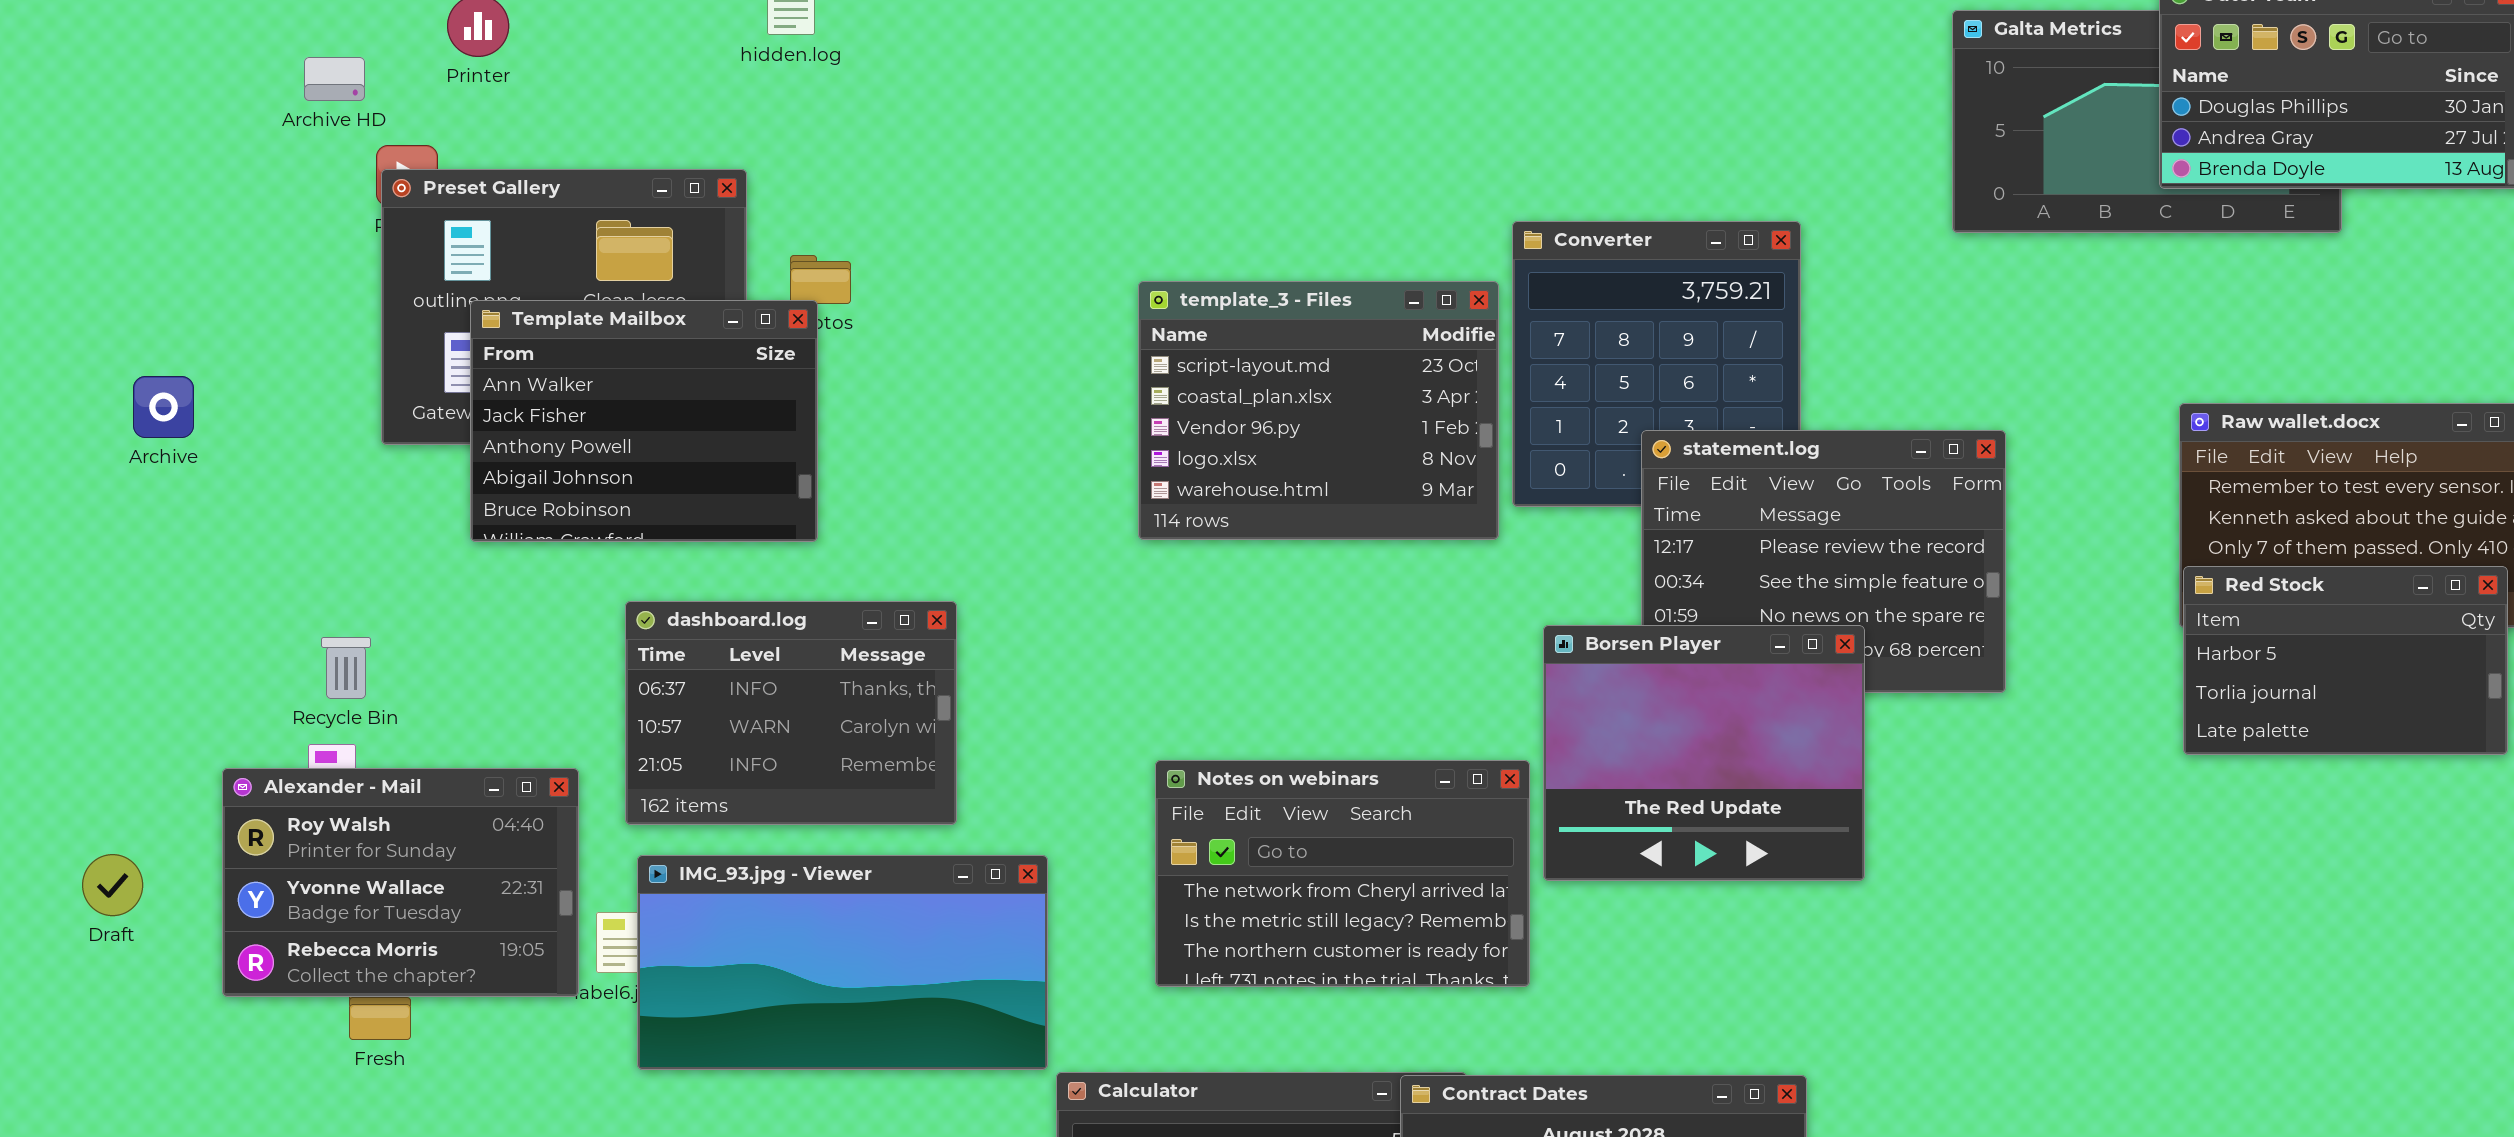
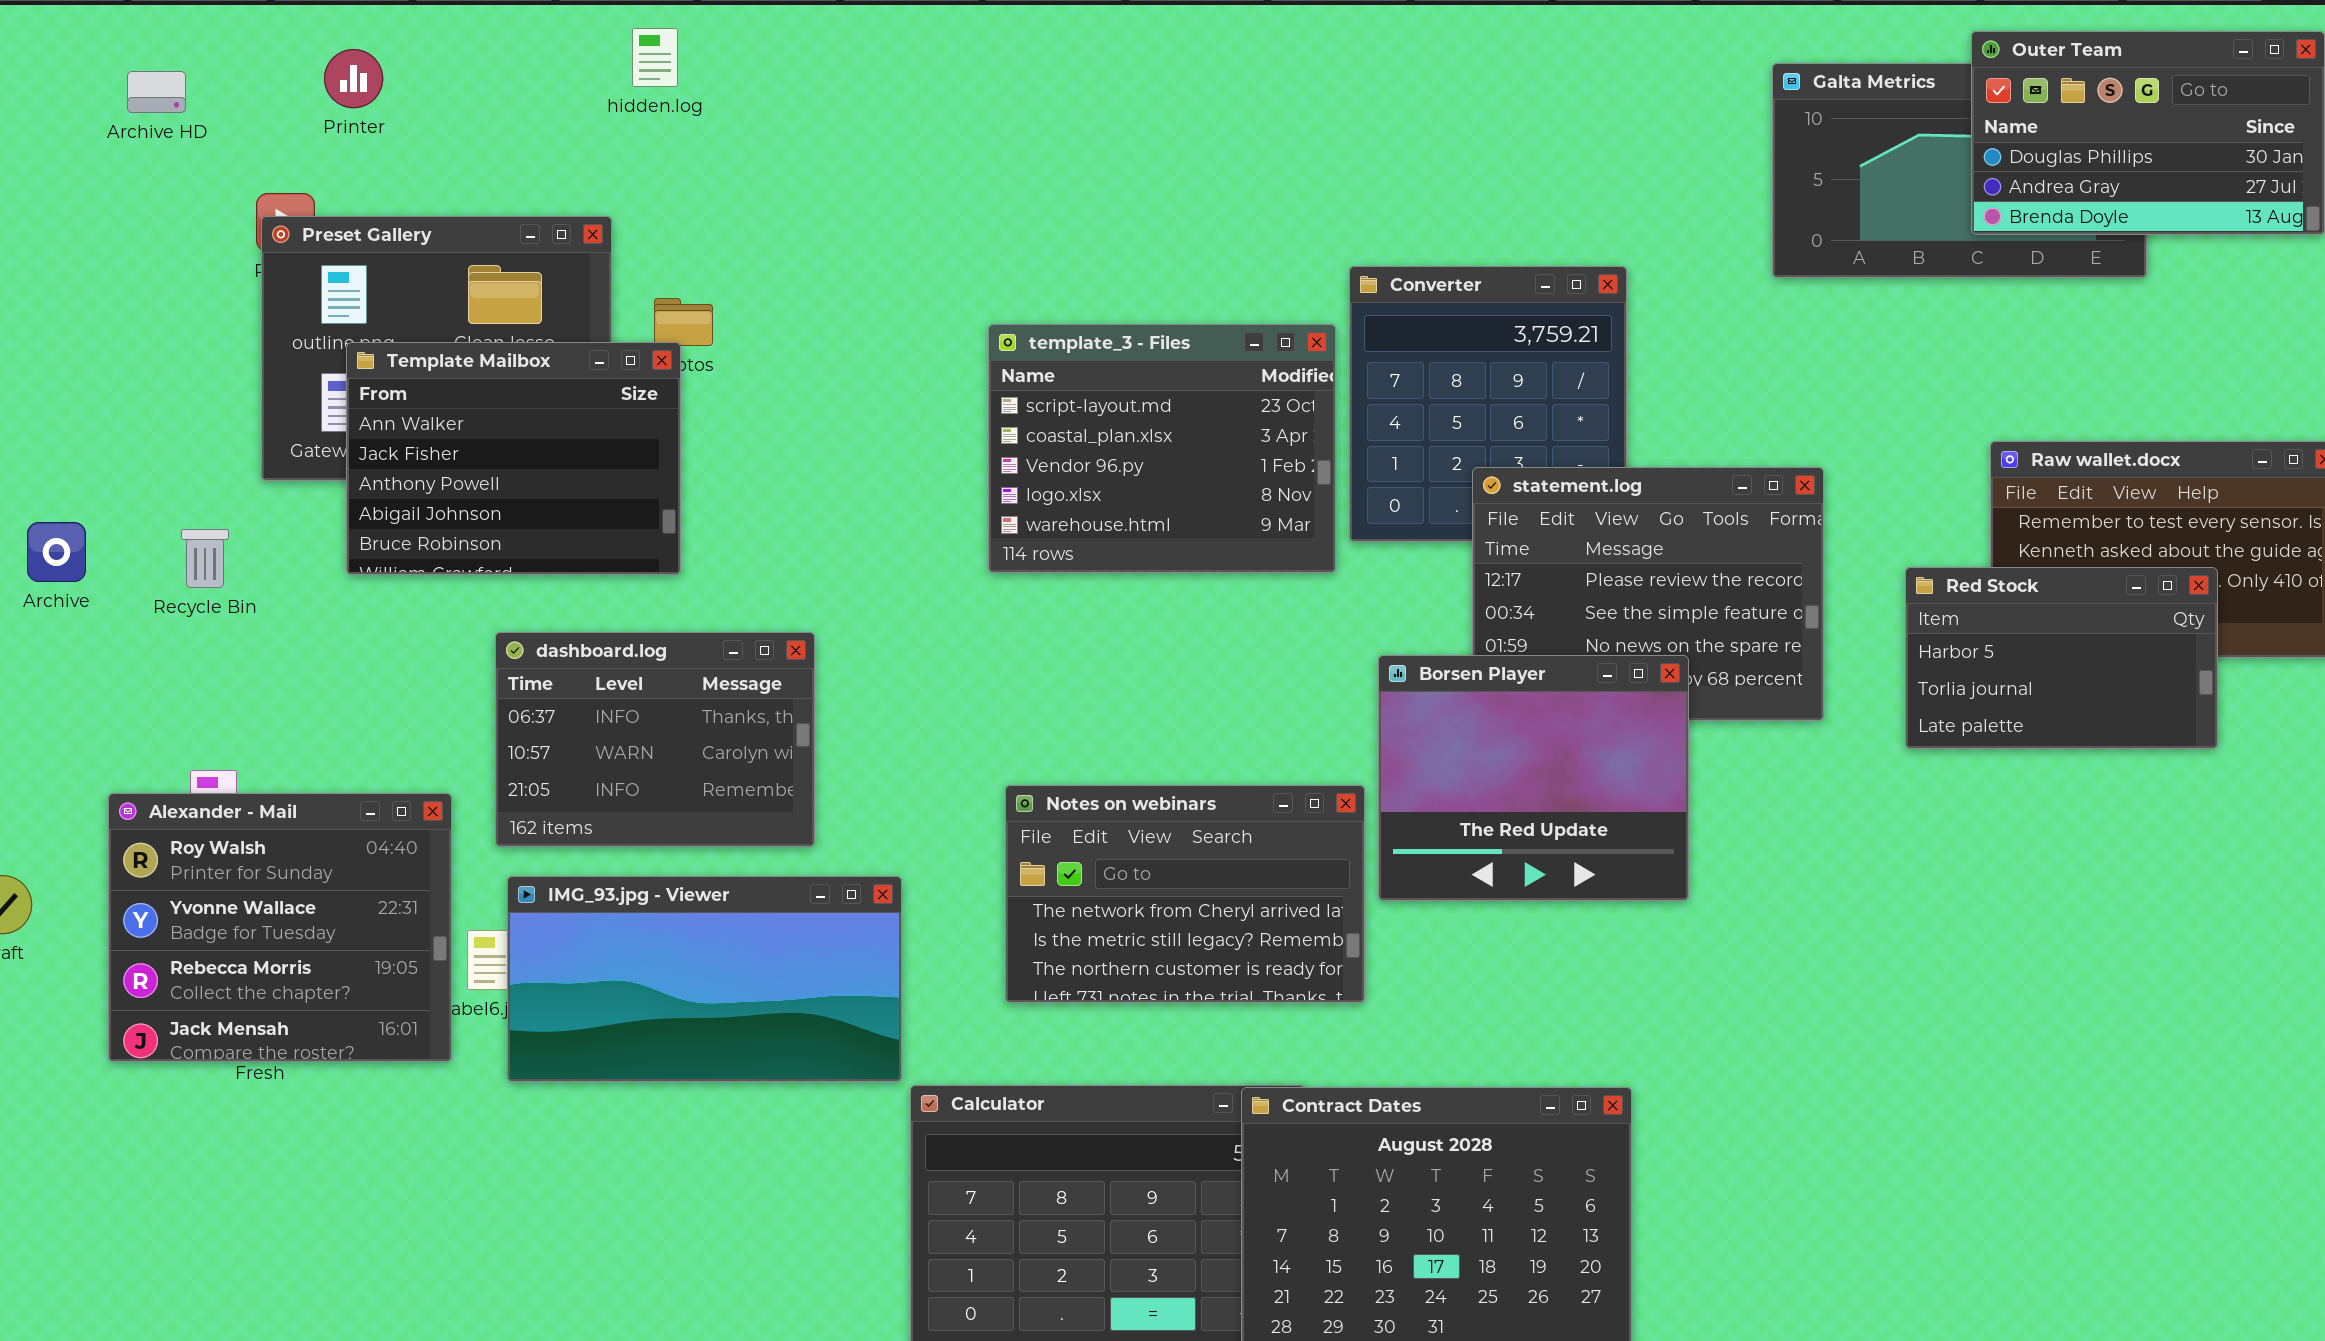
Archive HD: [304,57,365,101] -> [127,71,186,113], moved
Archive: [133,376,194,438] -> [27,522,86,582], moved
Red Stock: [2183,566,2508,755] -> [1905,567,2218,749], moved
Recycle Bin: [321,637,371,699] -> [181,529,229,588], moved
Alexander - Mail: [222,768,579,997] -> [108,793,452,1062], resized

